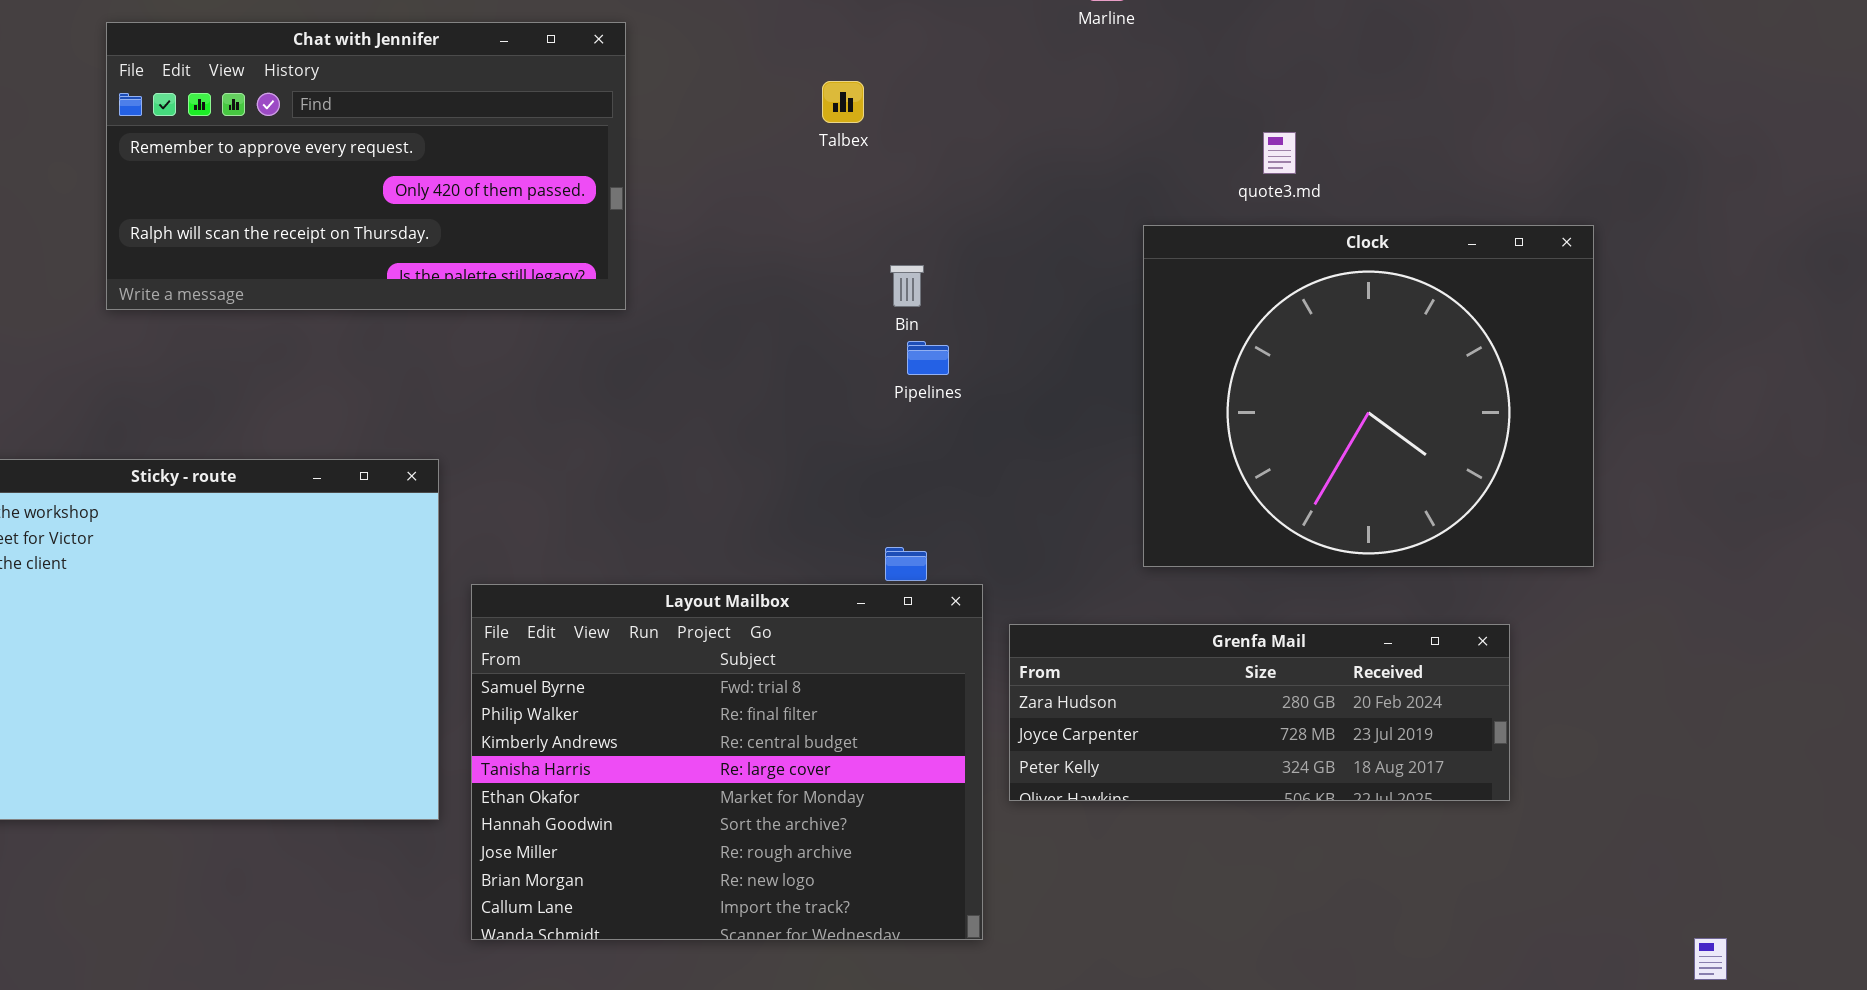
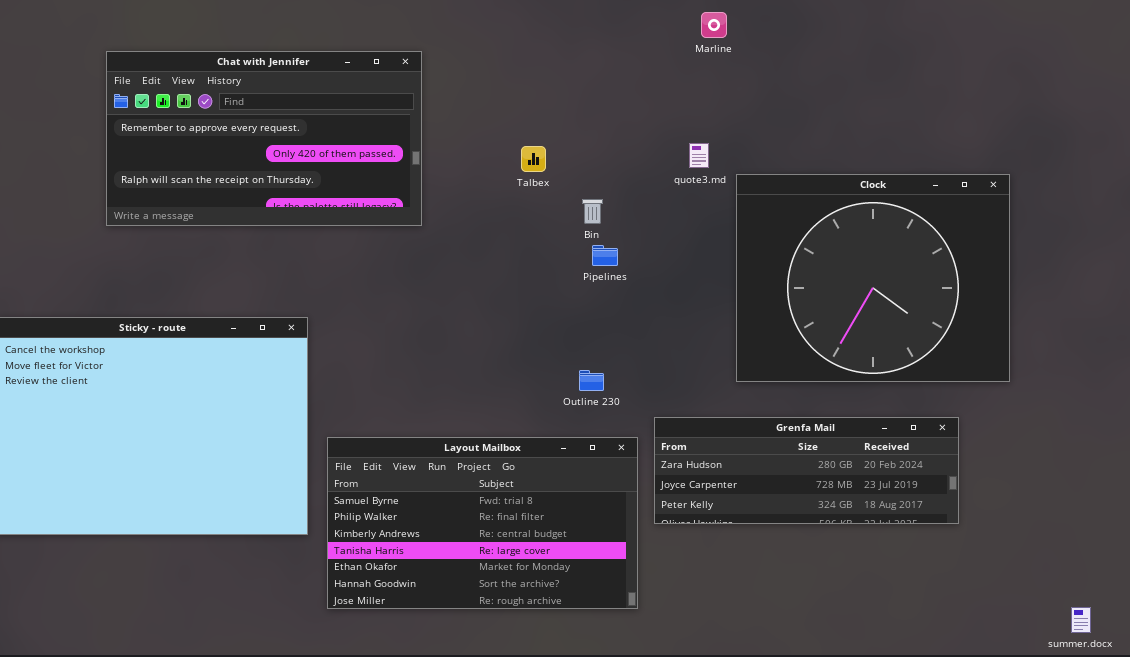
Talbex: [822,81,864,123] -> [521,146,546,172], moved
quote3.md: [1263,132,1296,174] -> [689,143,709,168], moved
Layout Mailbox: [471,584,983,940] -> [327,437,638,609], resized

